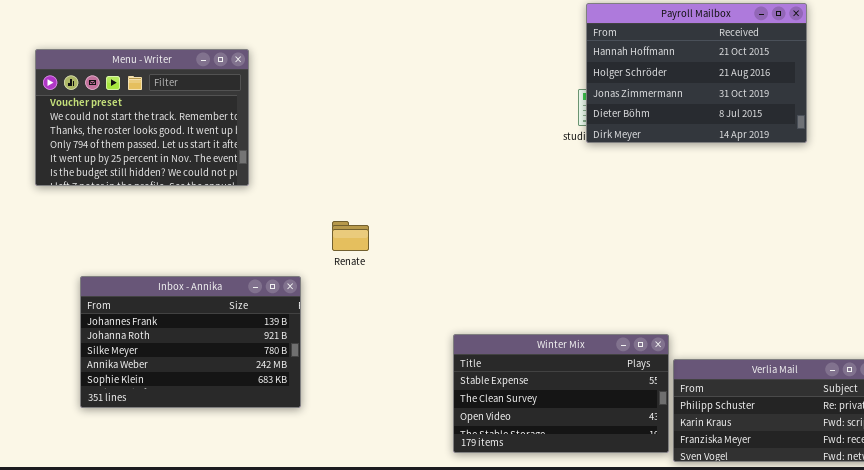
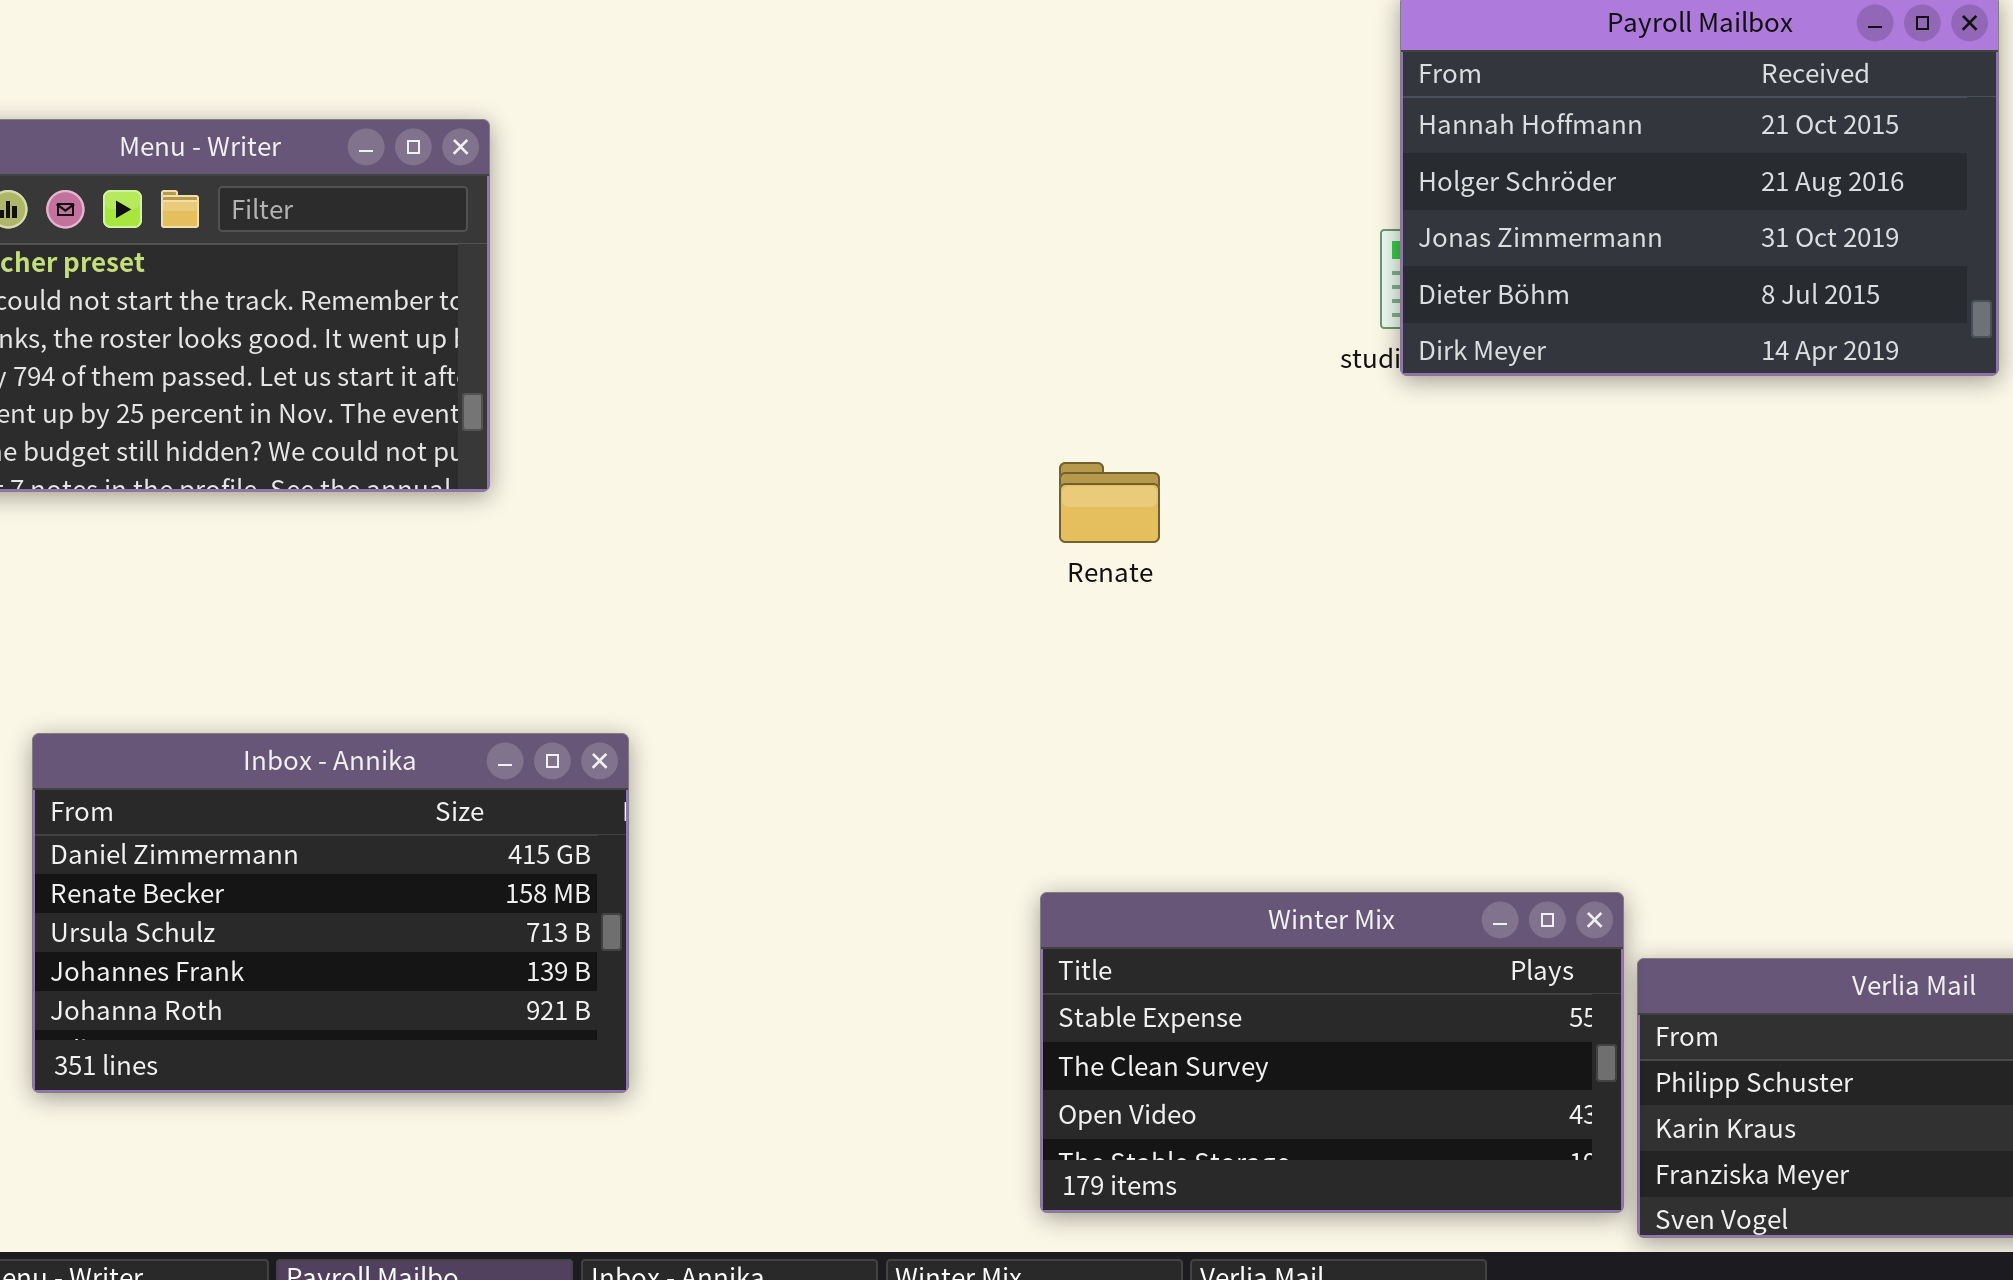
Renate: [332,221,369,251] -> [1059,462,1160,543], moved
Inbox - Annika: [80,276,301,408] -> [32,733,629,1093], scrolled up 3 rows

